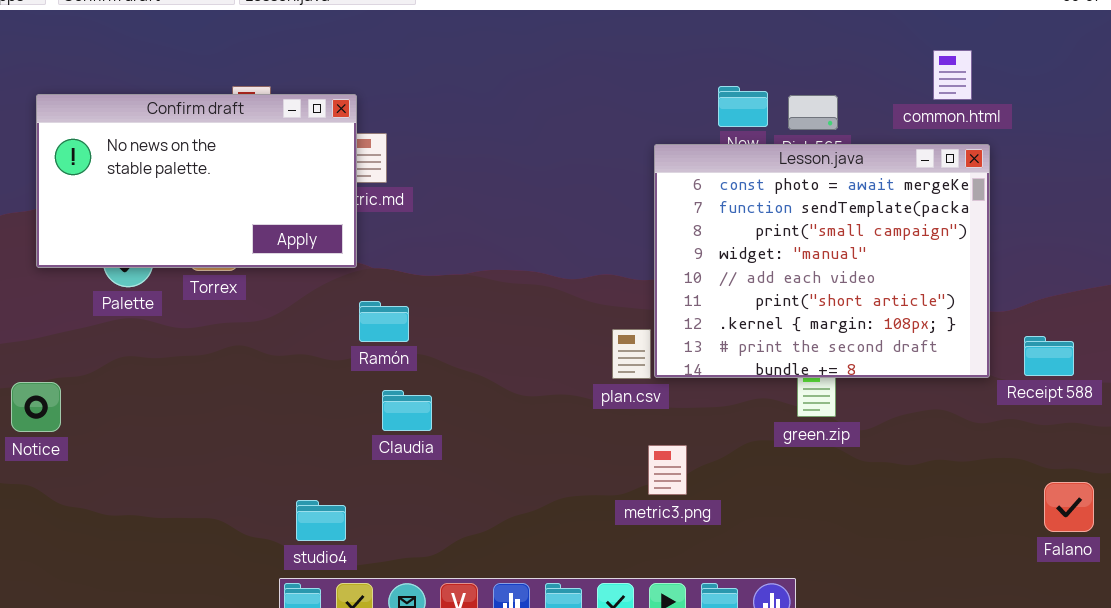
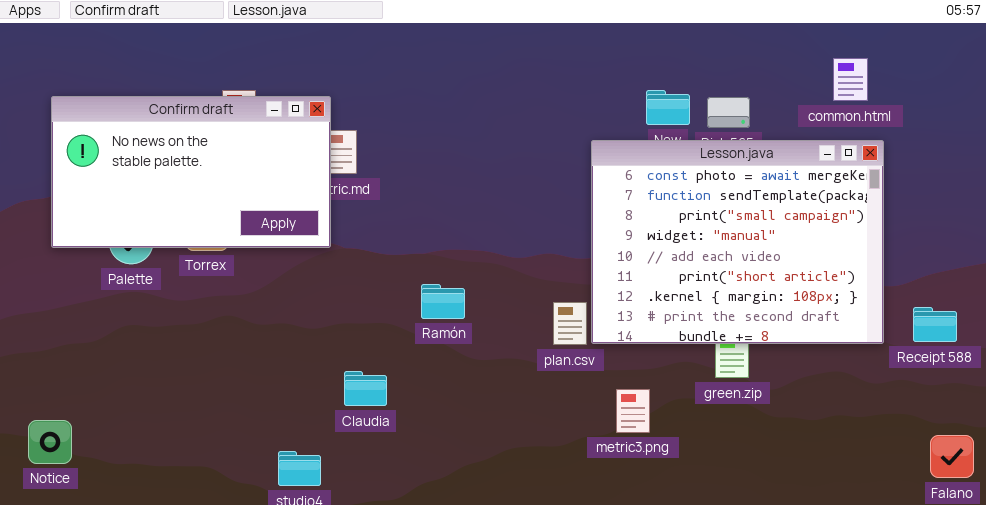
Ramón: [359,301,409,342] -> [421,284,465,319], moved
Notice: [11,382,61,432] -> [28,420,72,464], moved
Claudia: [382,390,432,431] -> [344,371,387,406], moved
metric3.png: [648,445,687,495] -> [616,389,650,433], moved

